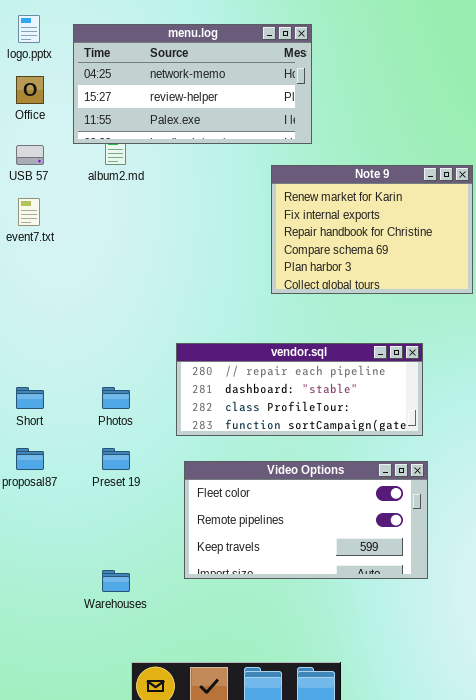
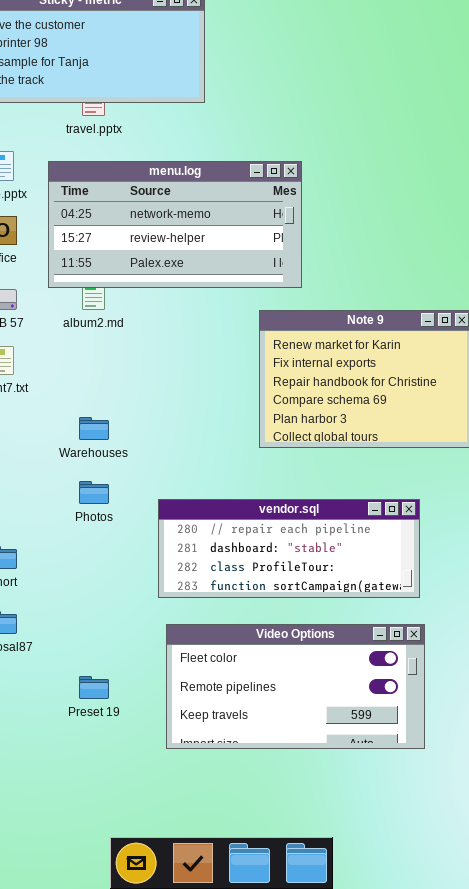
Photos: [102,387,130,409] -> [79,481,109,504], moved
Preset 19: [102,448,130,470] -> [79,676,109,699], moved
Warehouses: [102,570,130,592] -> [79,417,109,440], moved

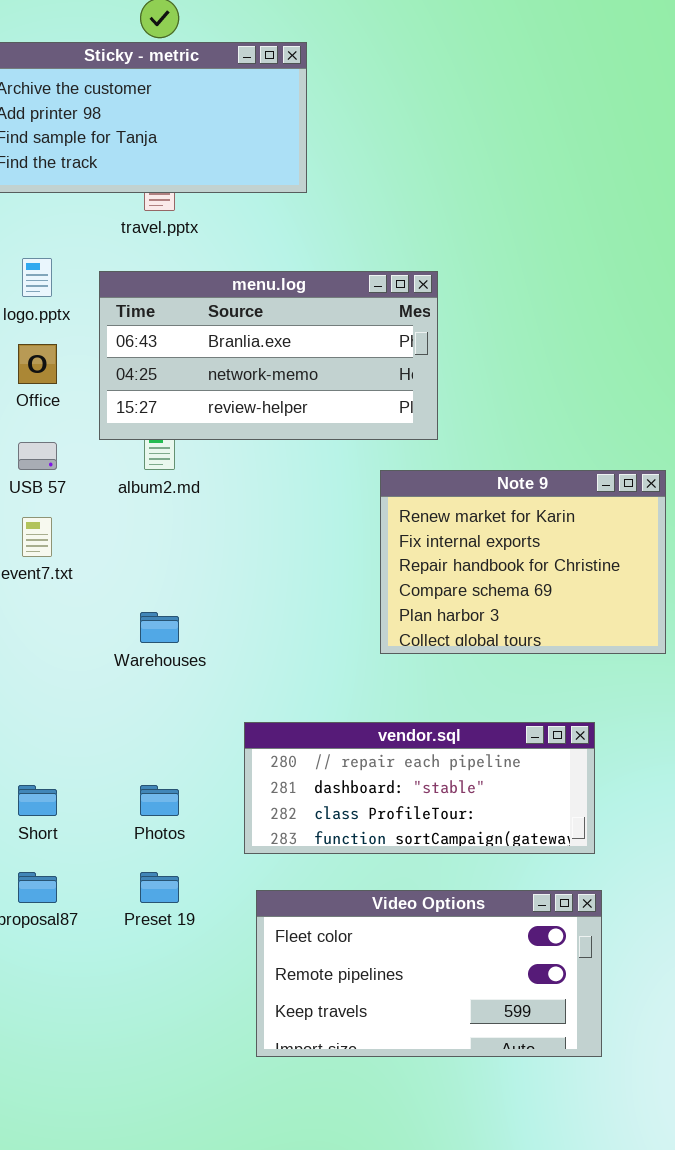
menu.log: [48,161,302,288] -> [99,271,438,440], scrolled up 1 row
Photos: [79,481,109,504] -> [140,785,179,816], moved
Preset 19: [79,676,109,699] -> [140,872,179,903], moved

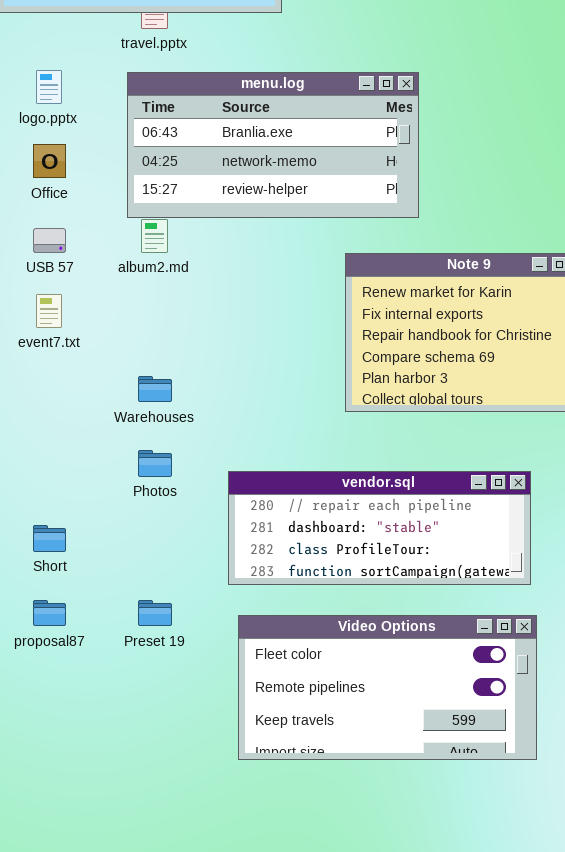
menu.log: [99,271,438,440] -> [127,72,419,218], moved
Photos: [140,785,179,816] -> [138,450,172,477], moved

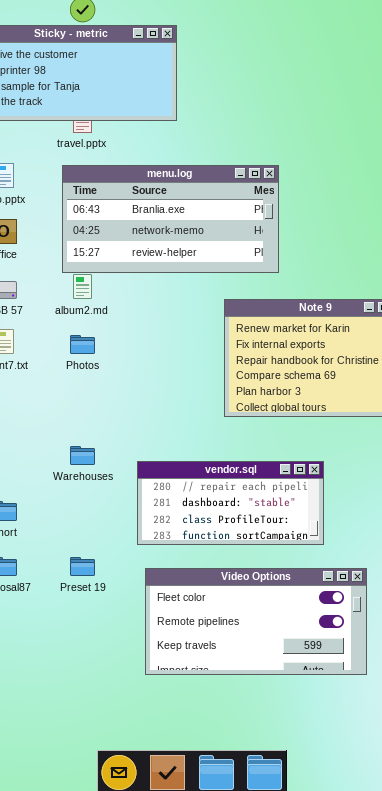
Warehouses: [138,376,172,402] -> [70,446,95,465], moved
Photos: [138,450,172,477] -> [70,335,95,354], moved
vendor.sql: [228,471,531,585] -> [137,461,324,545], resized

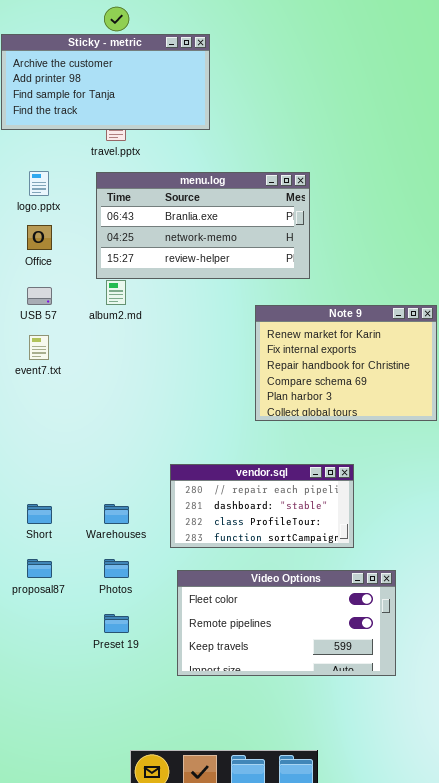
Photos: [70,335,95,354] -> [104,559,129,578], moved
Warehouses: [70,446,95,465] -> [104,504,129,524], moved
Preset 19: [70,557,95,576] -> [104,614,129,633], moved

